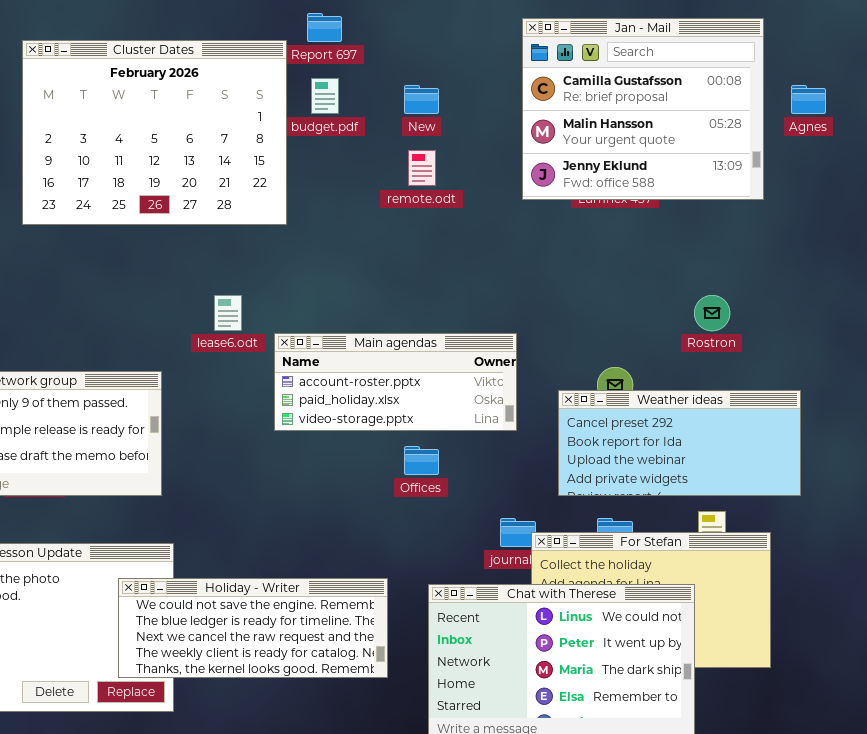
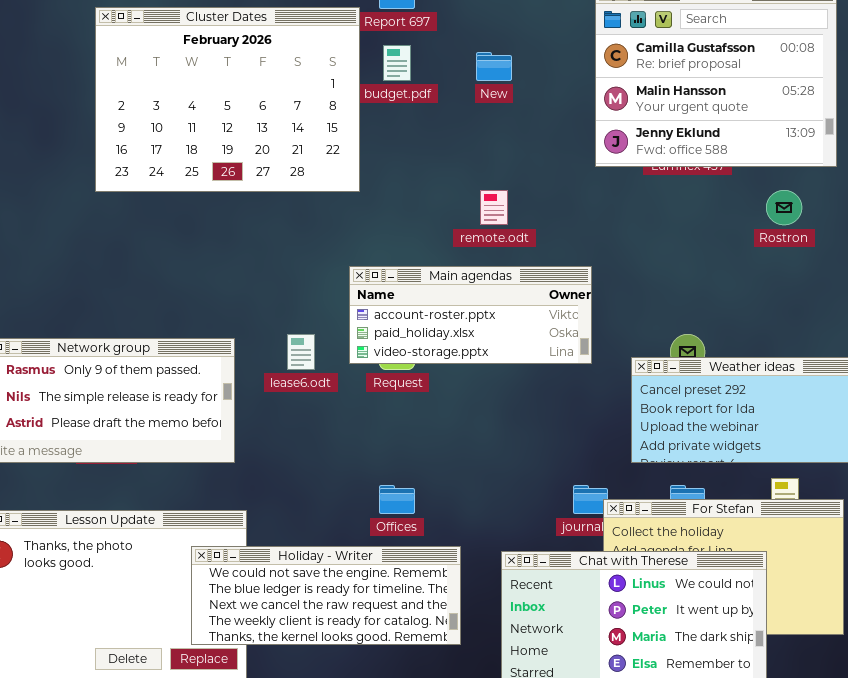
remote.odt: [408,150,436,186] -> [480,190,508,225], moved
lease6.odt: [214,295,242,331] -> [287,334,315,370], moved
Rostron: [694,295,730,331] -> [766,190,802,225], moved
Main agendas: [274,333,517,431] -> [349,266,592,364], moved
Offices: [404,446,439,475] -> [379,485,415,514], moved

